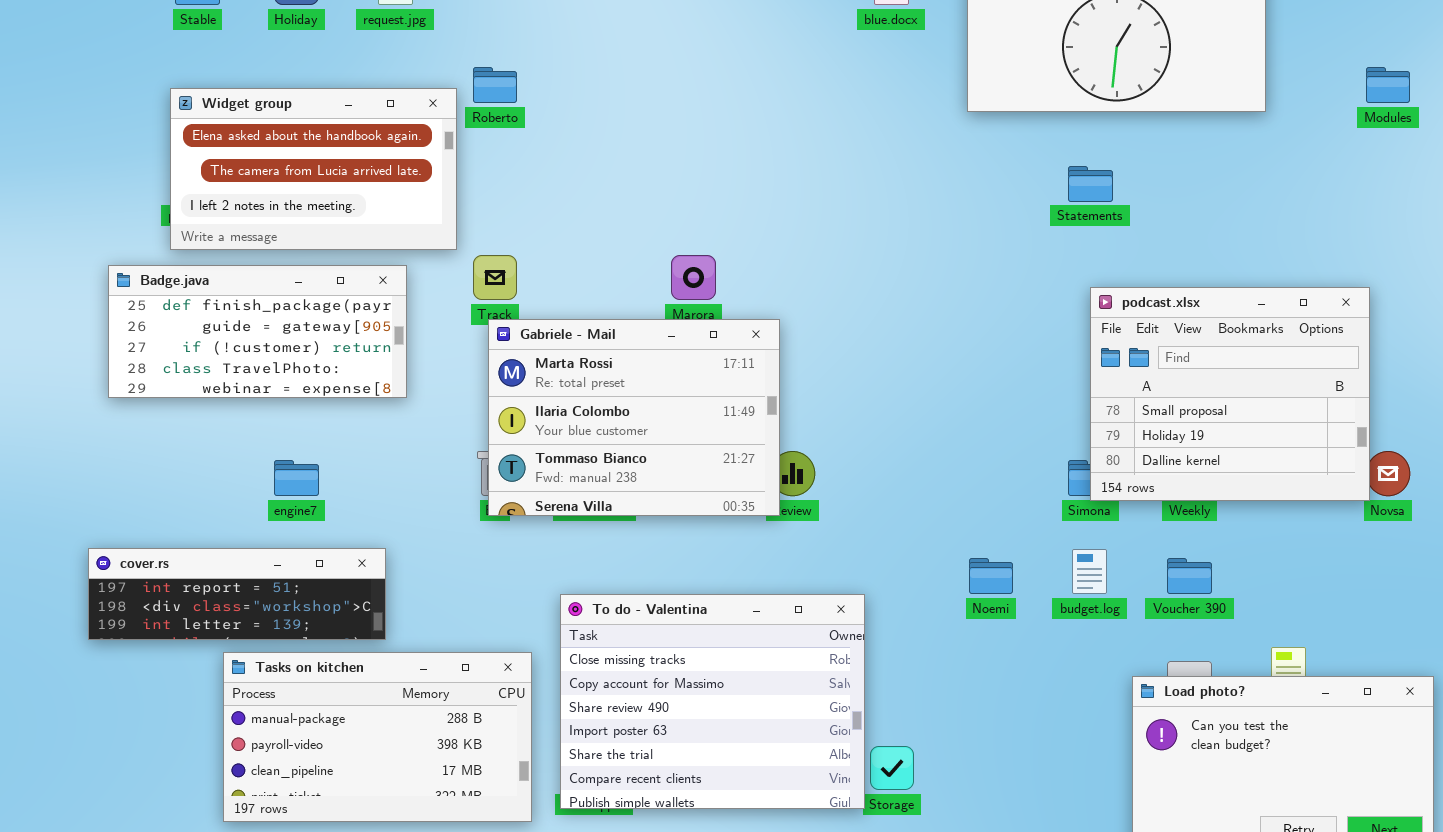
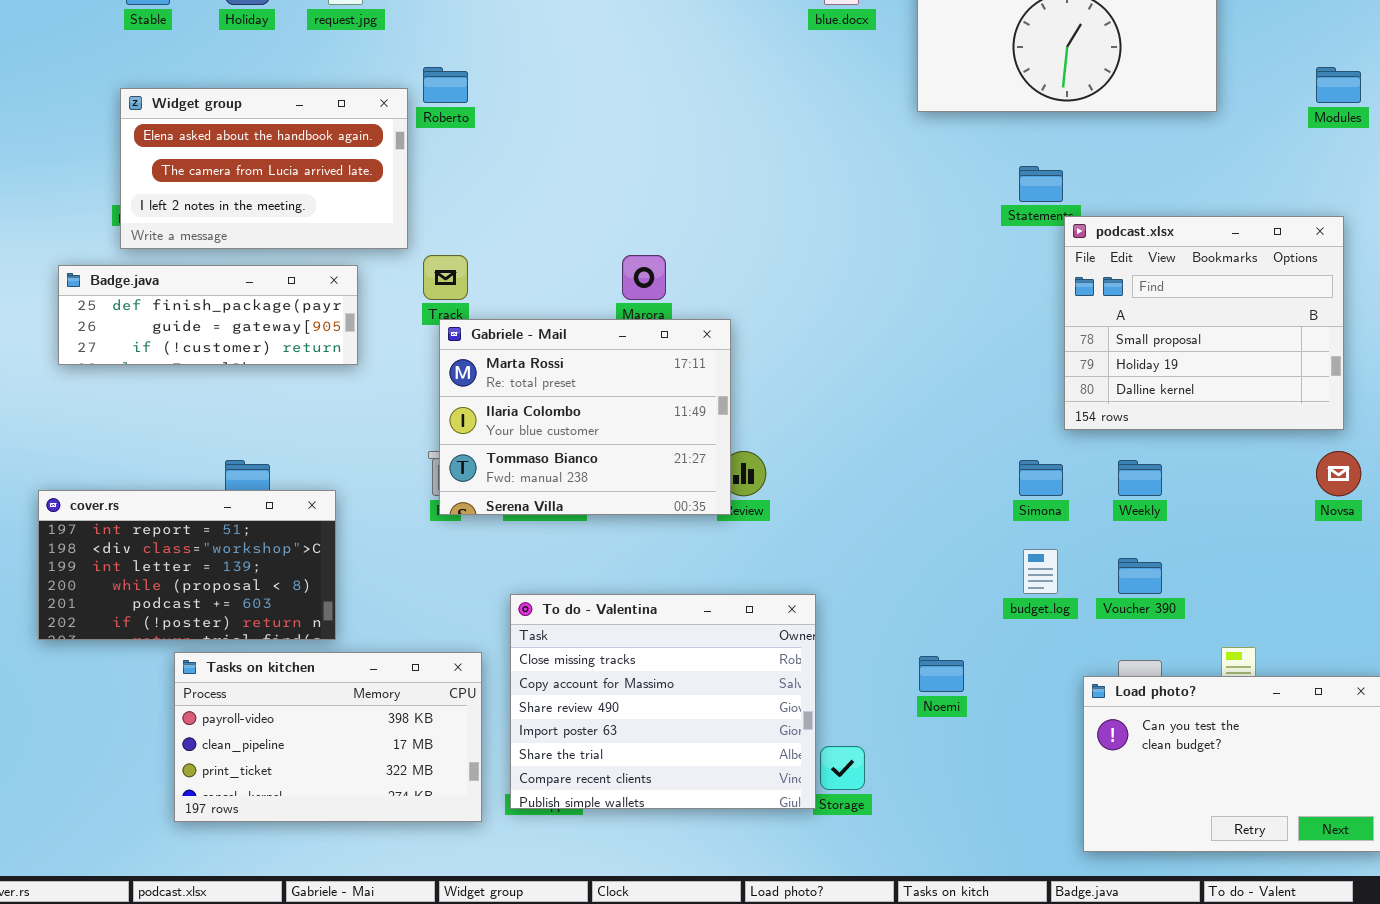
Badge.java: [108,265,407,398] -> [58,265,358,365], resized
podcast.xlsx: [1090,287,1370,501] -> [1064,216,1344,430], moved
cover.rs: [88,548,386,640] -> [38,490,336,640], resized
Noemi: [969,558,1013,594] -> [919,656,964,692], moved
Tasks on kitchen: [223,652,532,822] -> [174,652,482,822], scrolled down 1 row

